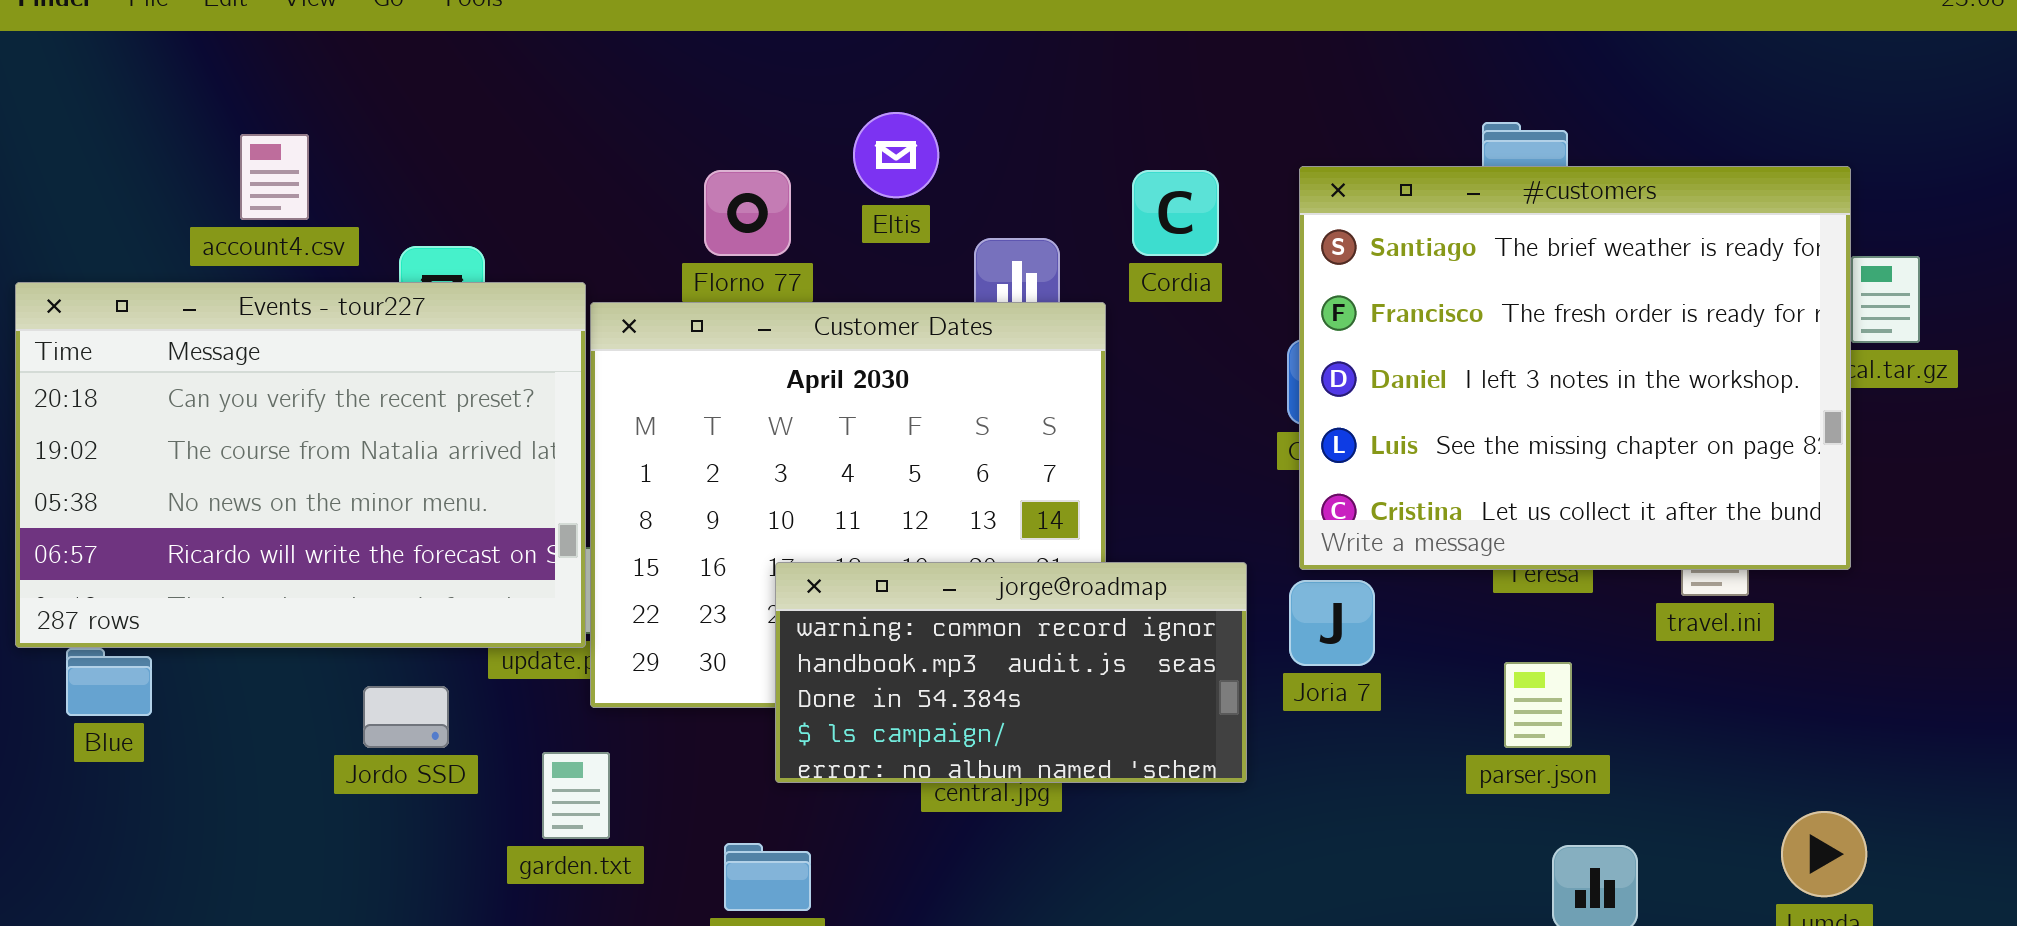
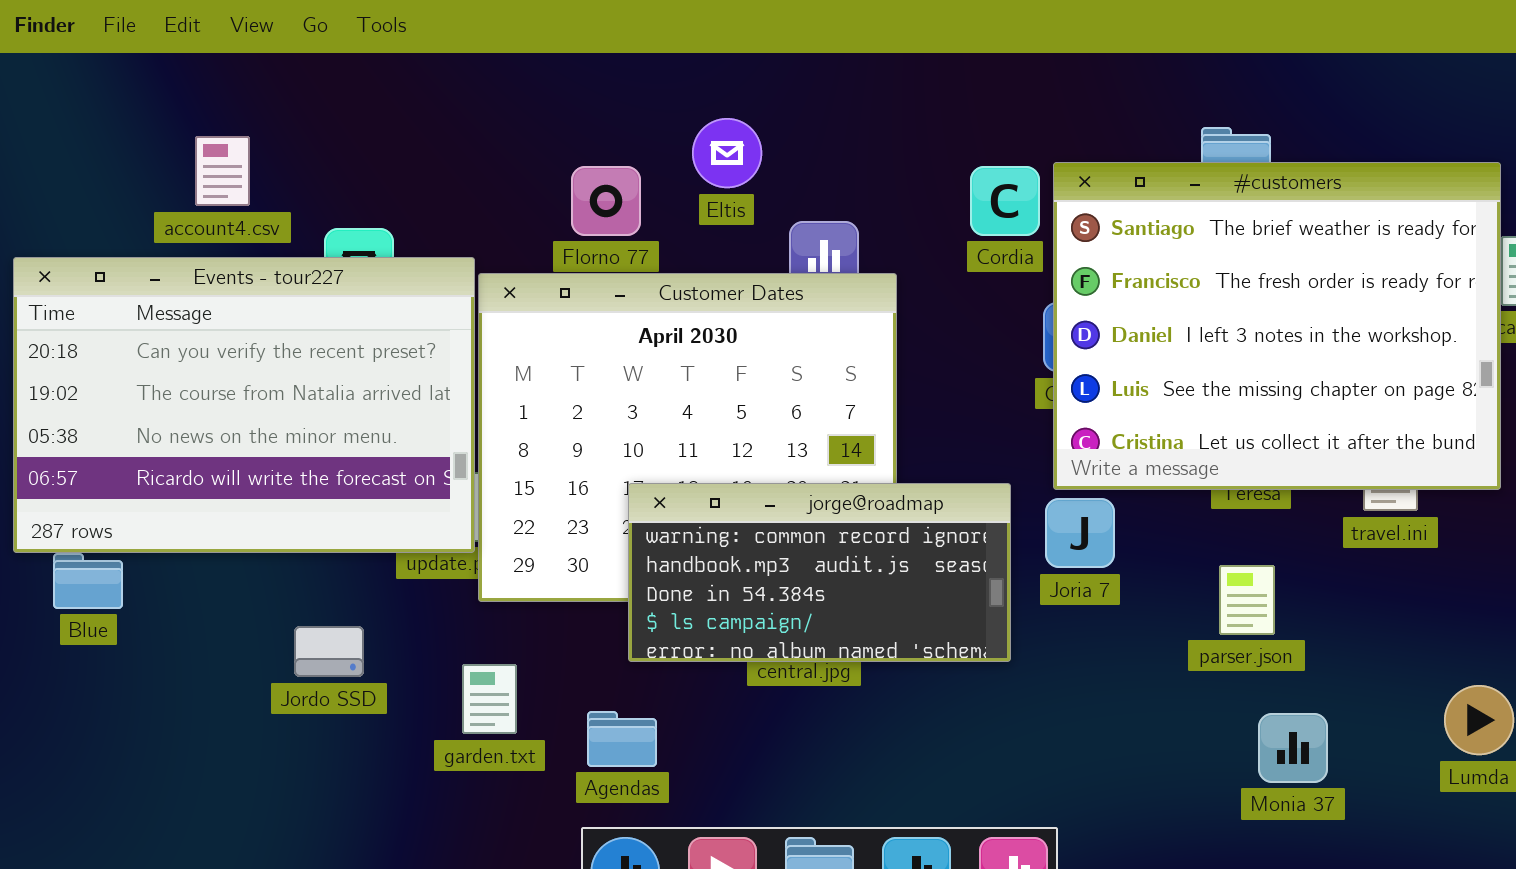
Cordia: [1132,170,1219,256] -> [970,166,1040,236], moved
Jordo SSD: [363,686,449,748] -> [294,626,364,677], moved
garden.txt: [542,752,610,839] -> [462,664,517,734], moved

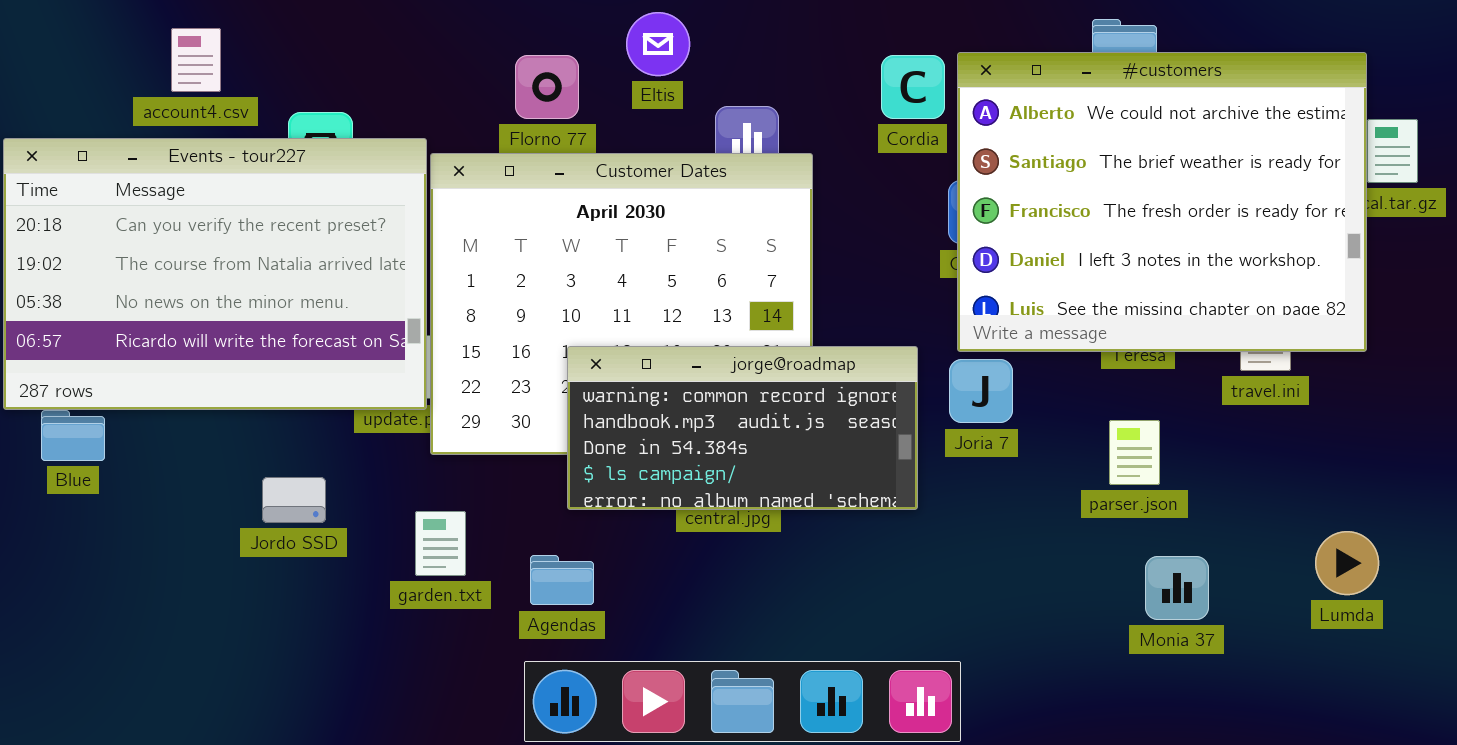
#customers: [1053,162,1501,490] -> [957,52,1367,352], scrolled up 1 row

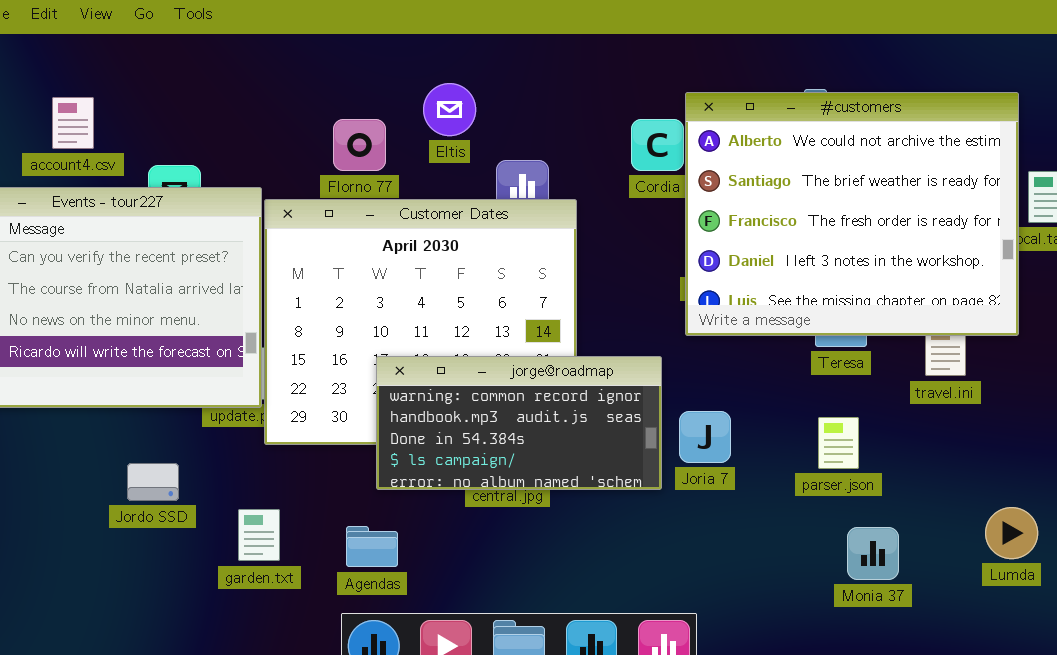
#customers: [957,52,1367,352] -> [685,92,1019,336], moved
Joria 7: [949,359,1013,423] -> [679,411,731,463], moved
garden.txt: [415,511,466,576] -> [238,509,280,561], moved

